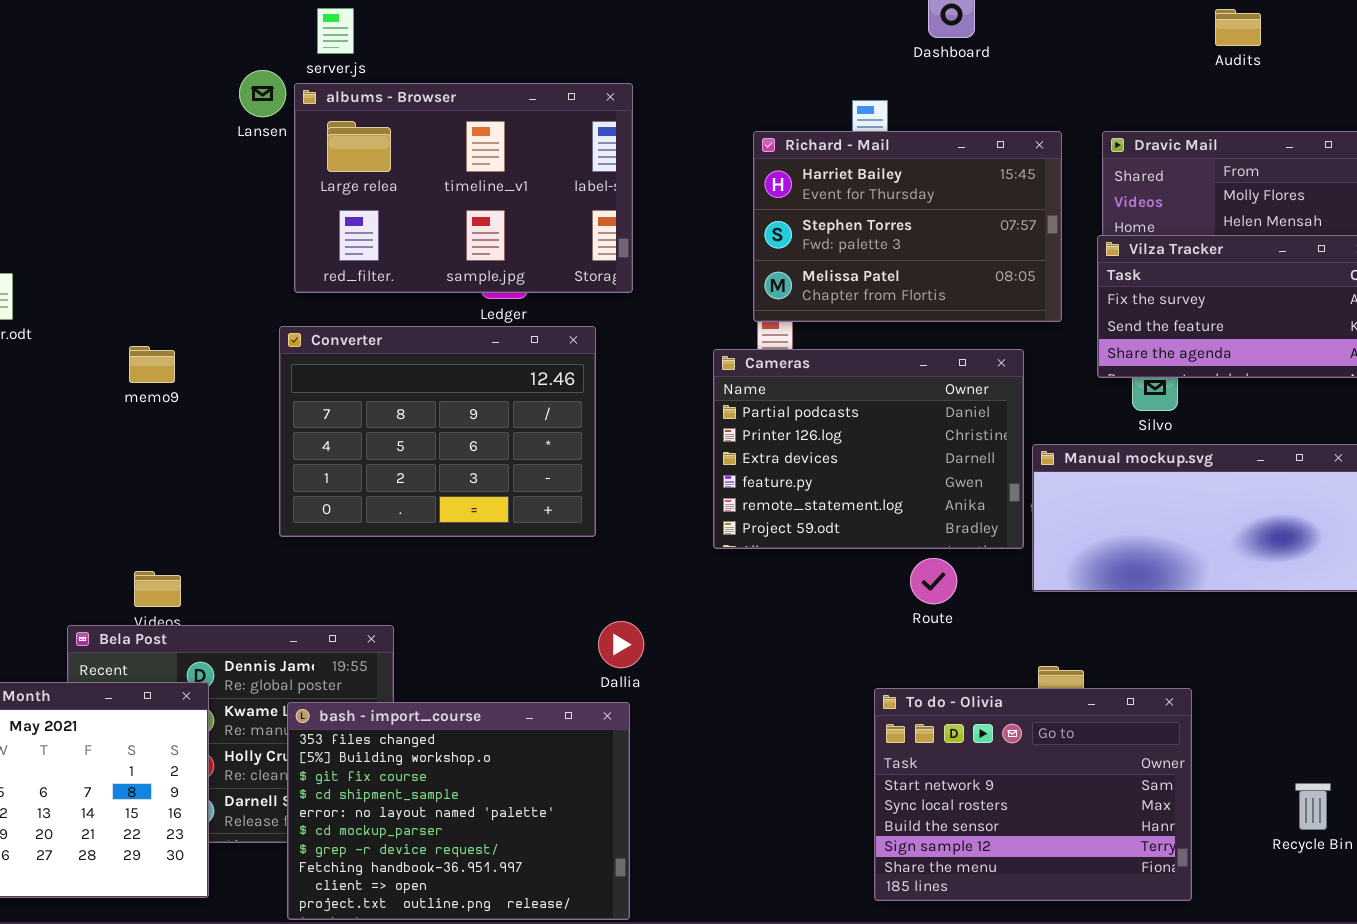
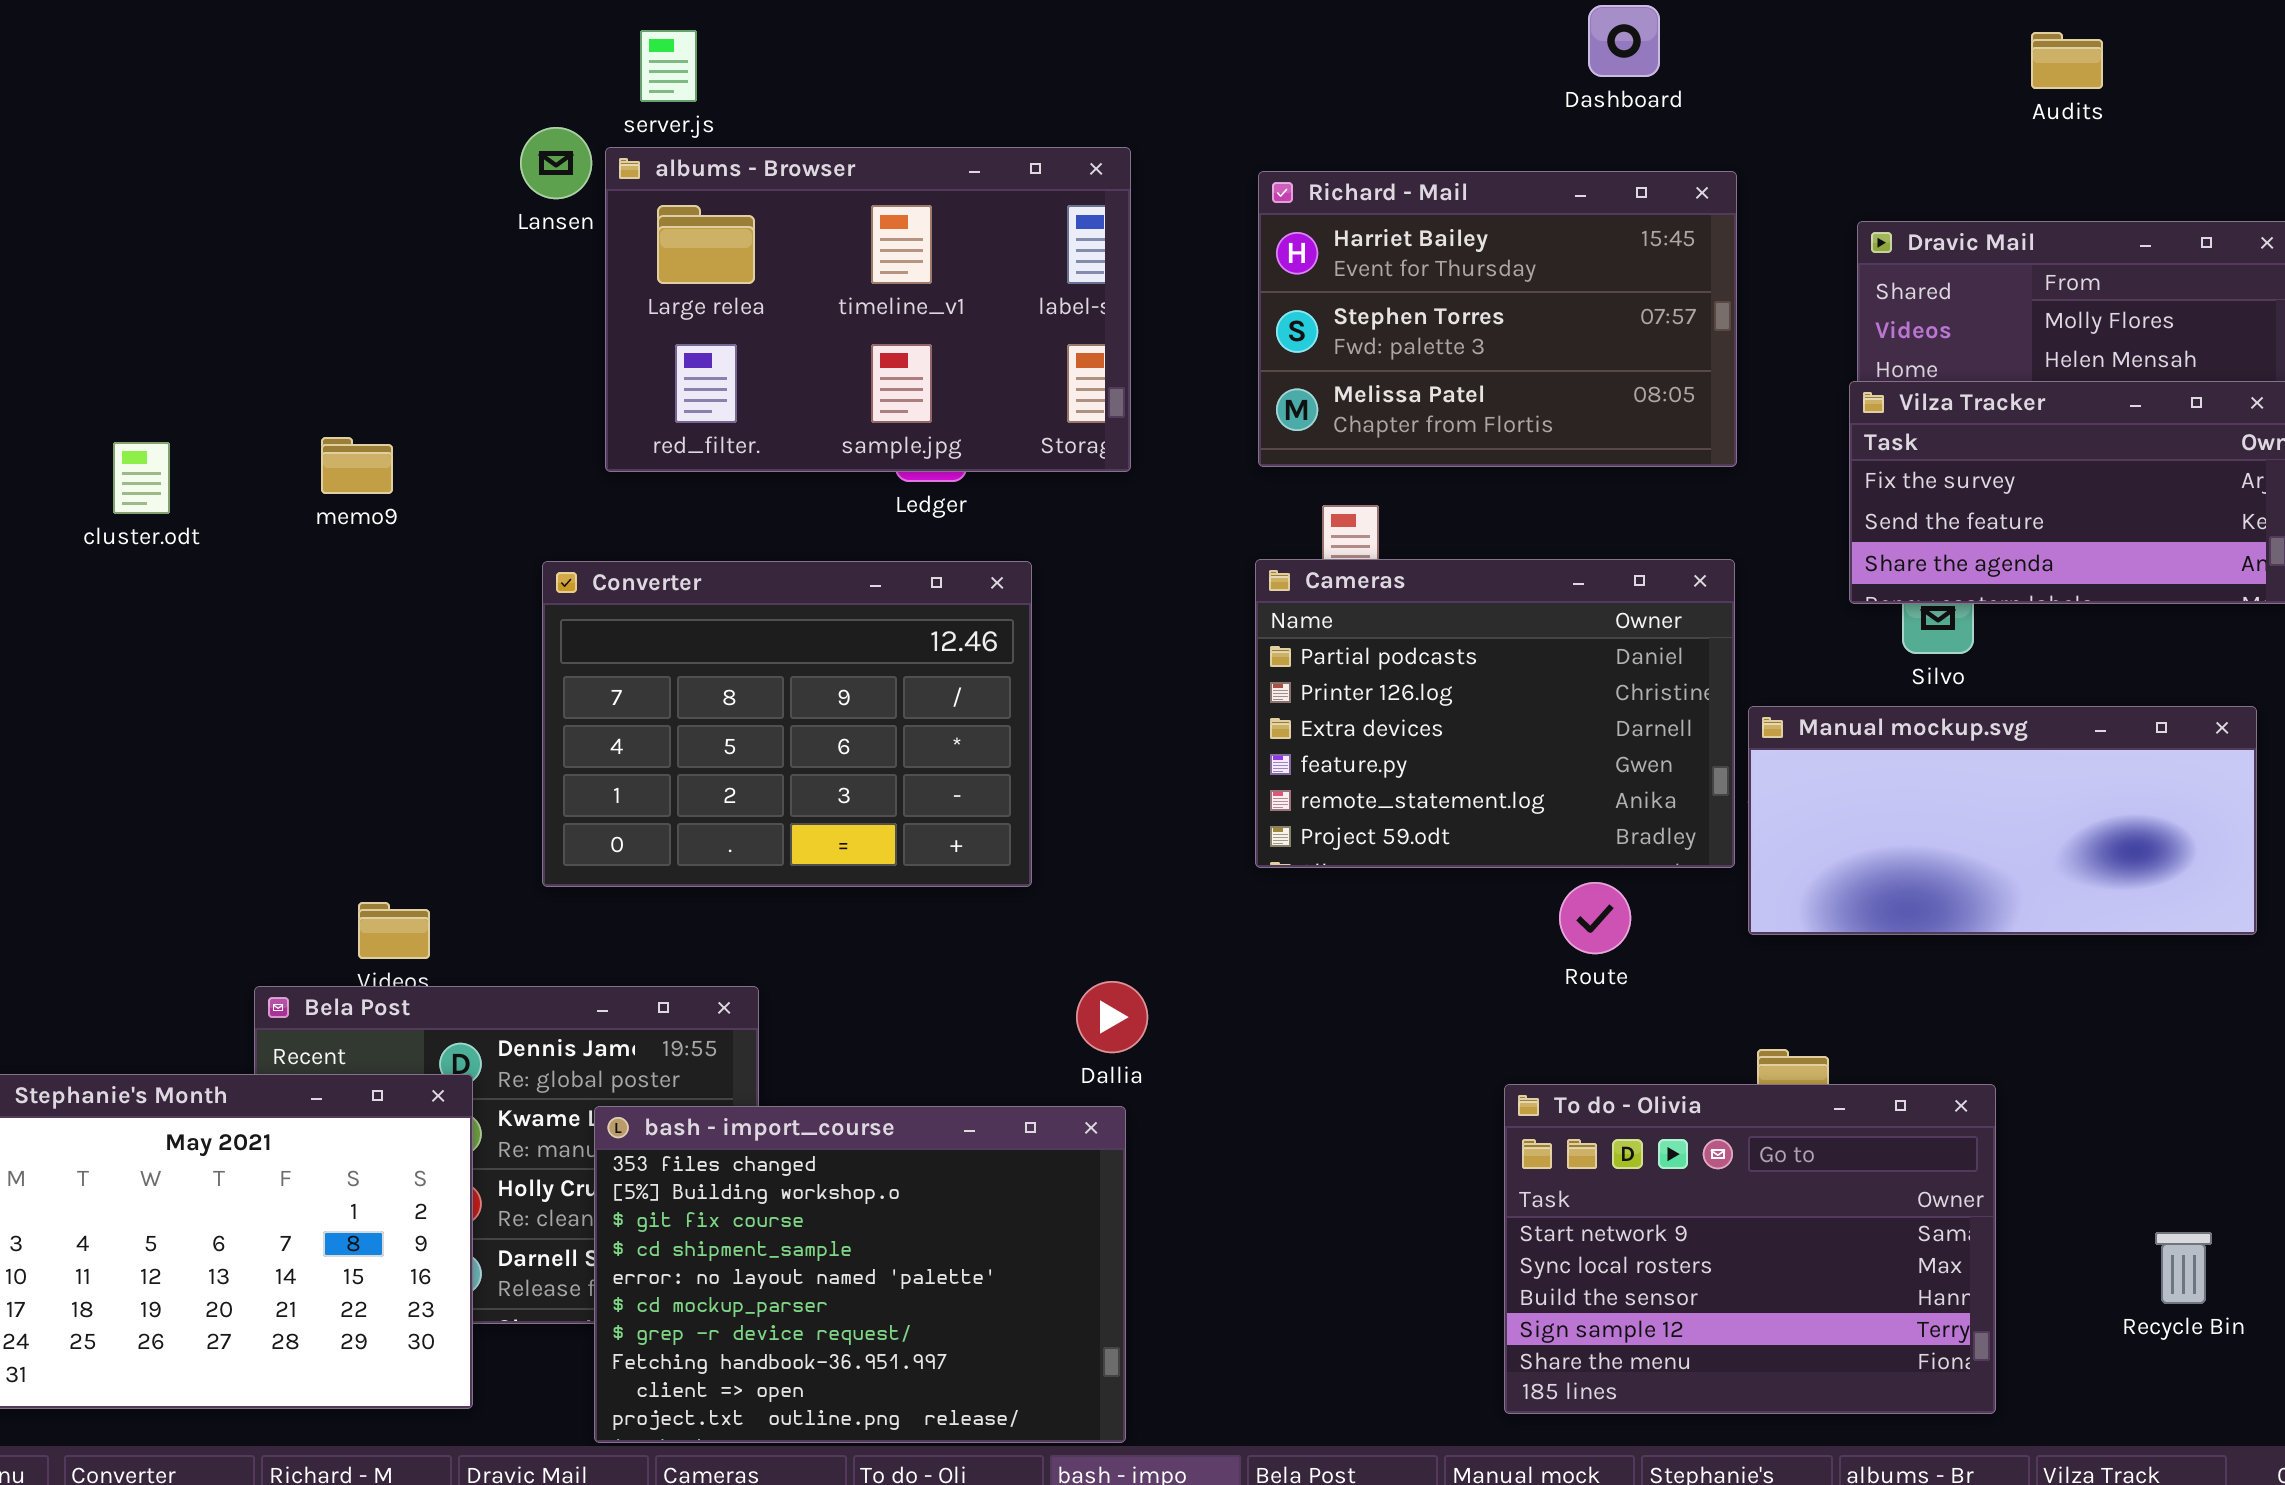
Richard - Mail: [753,131,1062,322] -> [1258,171,1737,467], moved
Converter: [279,326,596,537] -> [542,561,1032,887], moved
memo9: [129,346,175,383] -> [321,437,393,494], moved

